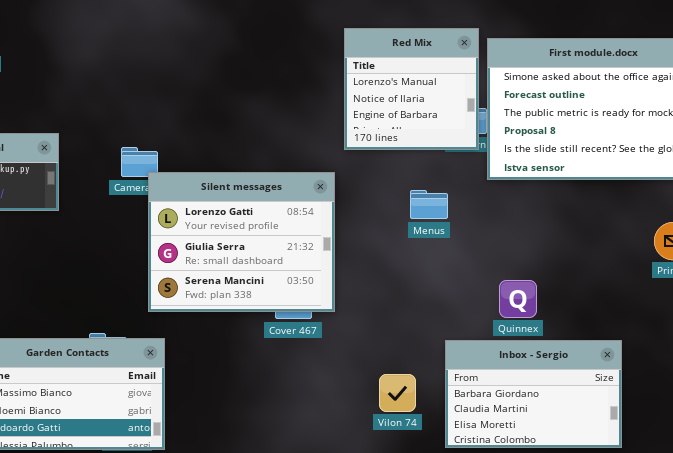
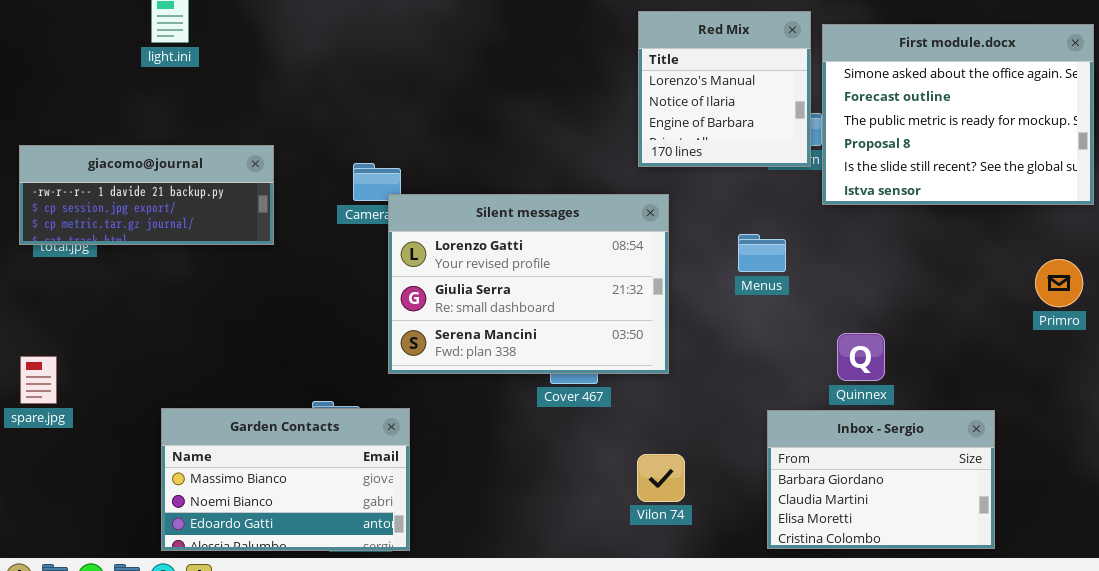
Silent messages: [148,172,335,312] -> [388,194,669,374], resized
Menus: [410,190,448,219] -> [738,234,786,272], moved
Vilon 74: [379,374,416,412] -> [637,454,685,502], moved

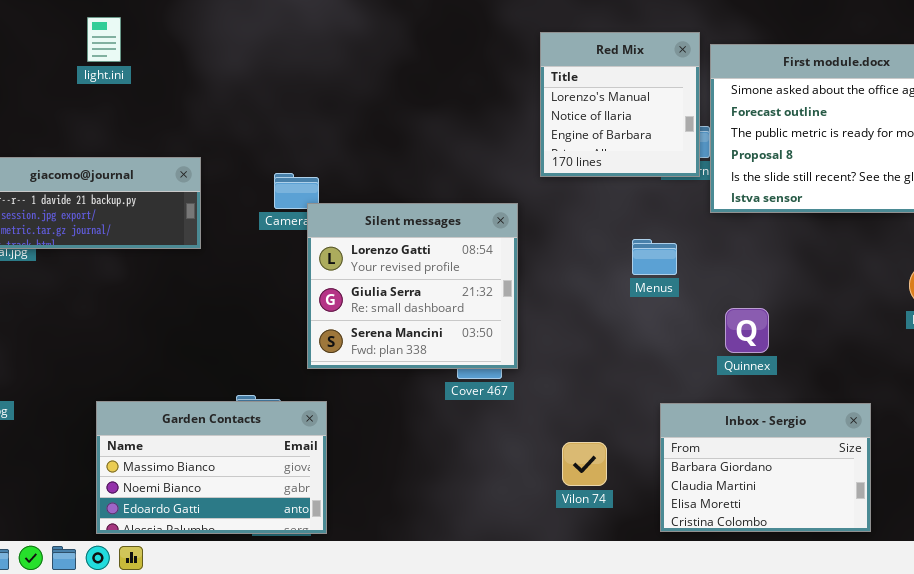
Silent messages: [388,194,669,374] -> [307,203,518,369], resized
Quinnex: [837,333,885,381] -> [725,308,769,353], moved
Vilon 74: [637,454,685,502] -> [562,442,607,486], moved

